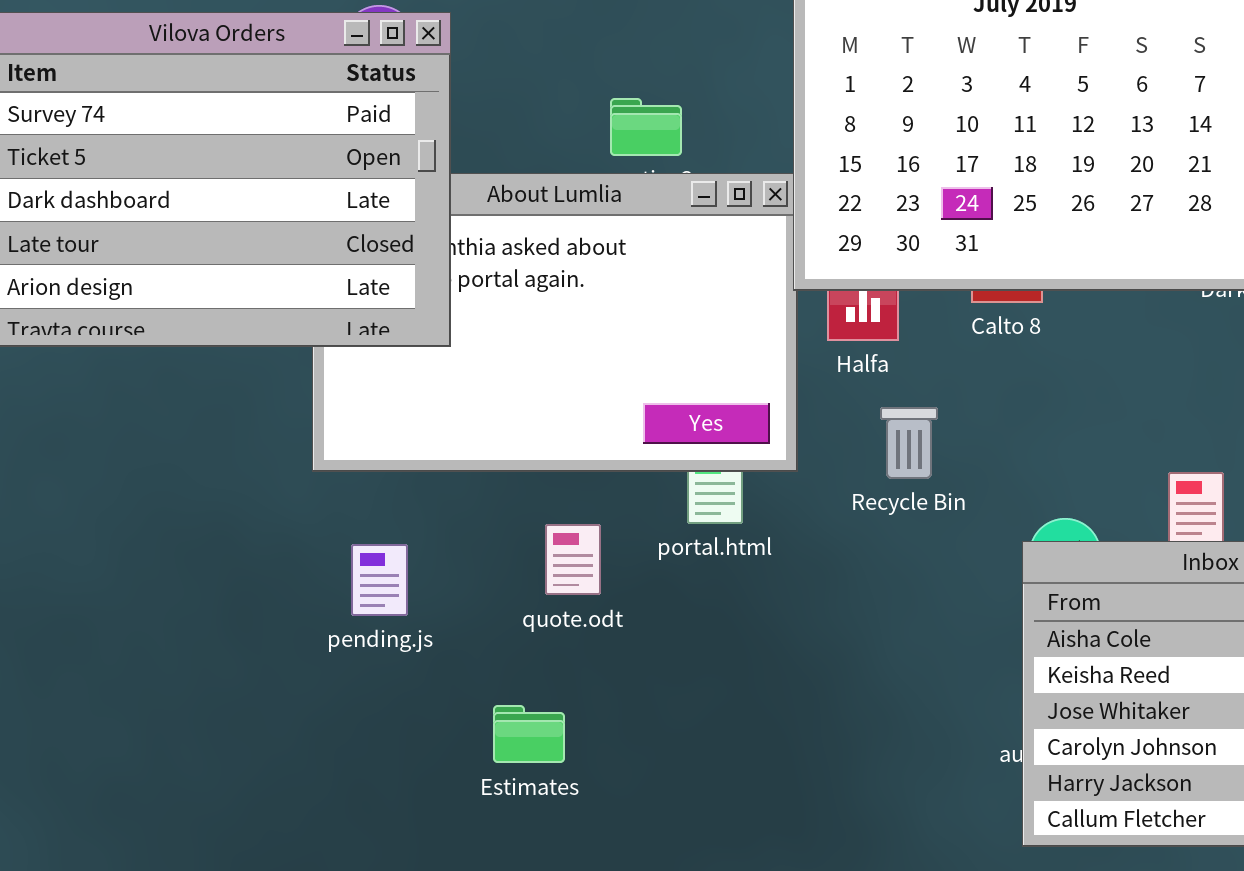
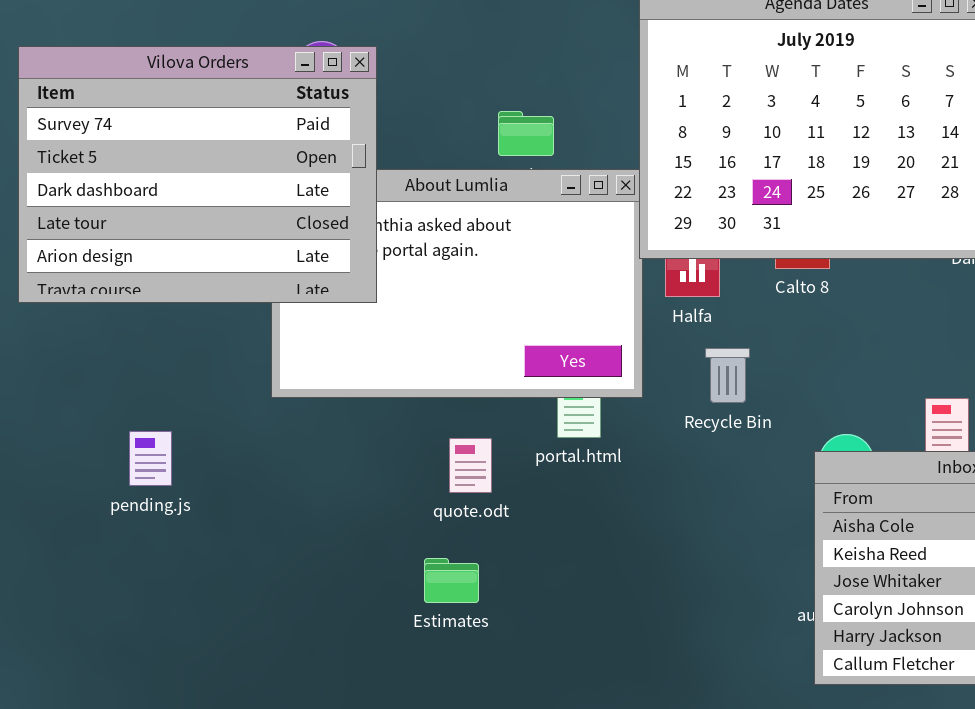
pending.js: [351,544,408,616] -> [129,431,172,486], moved
Estimates: [493,705,565,763] -> [424,558,479,603], moved

